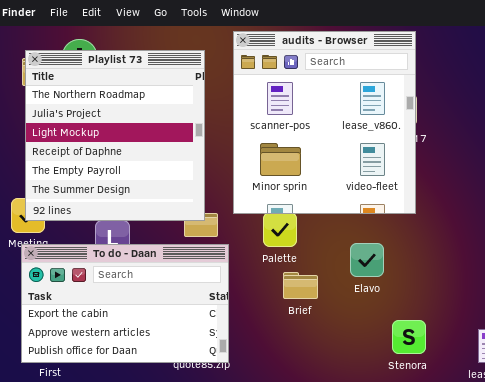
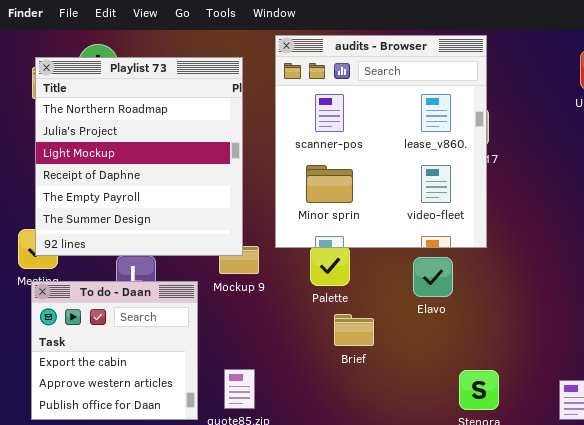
Elavo: [350,243,384,277] -> [413,257,453,297], moved
To do - Daan: [21,244,229,363] -> [31,281,198,420], resized

